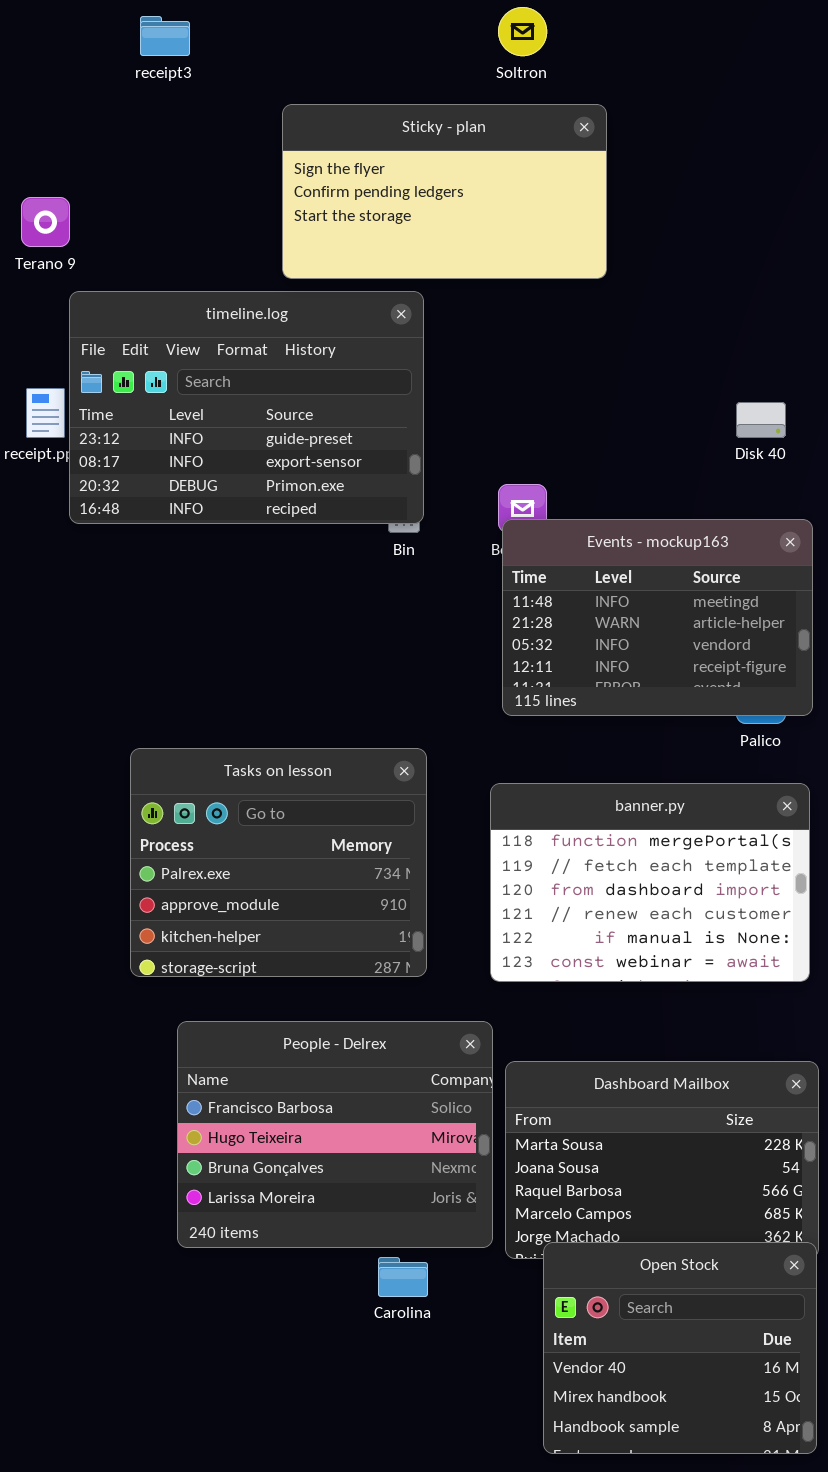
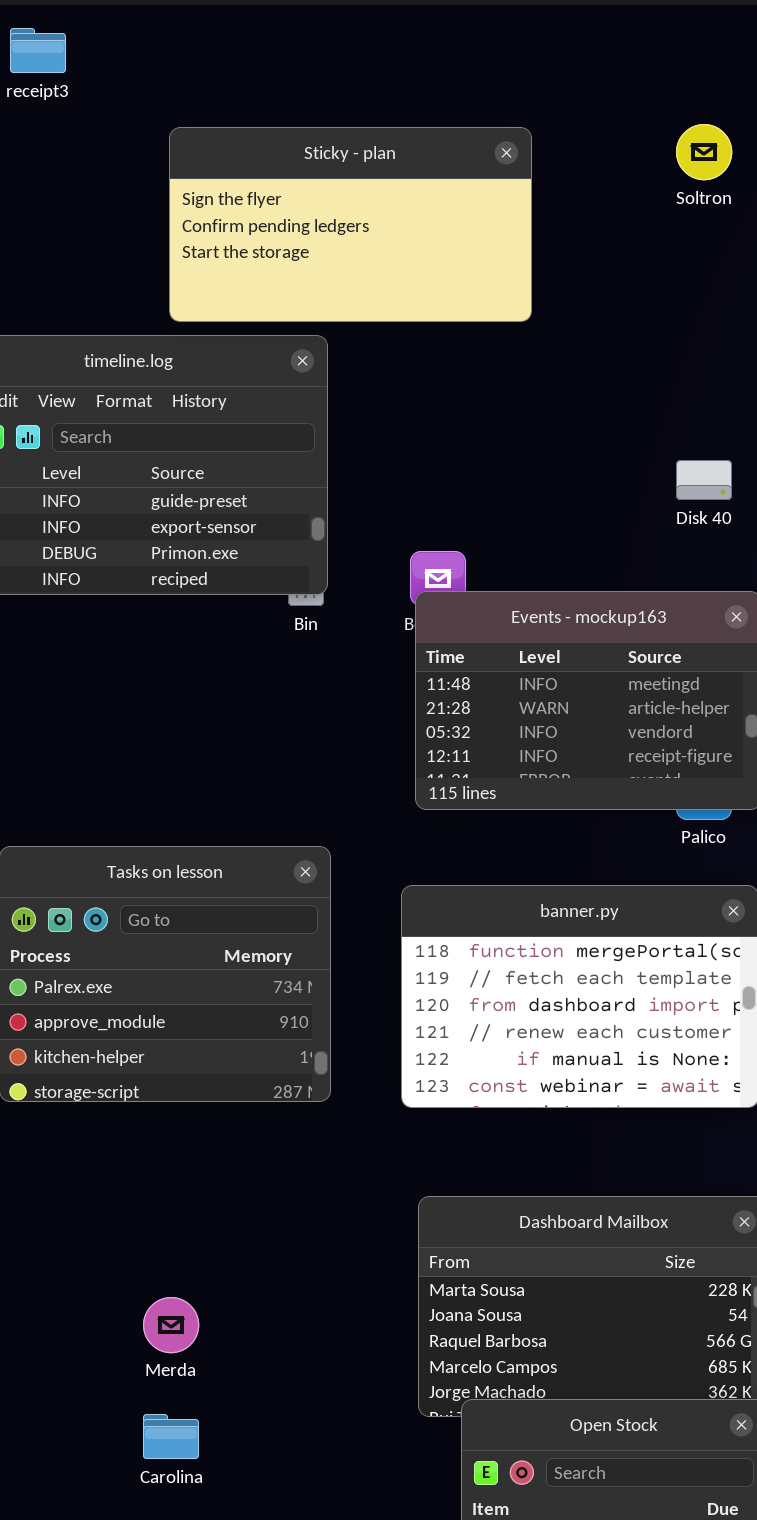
Soltron: [498,7,547,56] -> [676,124,732,180], moved
People - Delrex: [177,1021,493,1248] -> none, closed
Carolina: [378,1257,428,1297] -> [143,1414,199,1459], moved

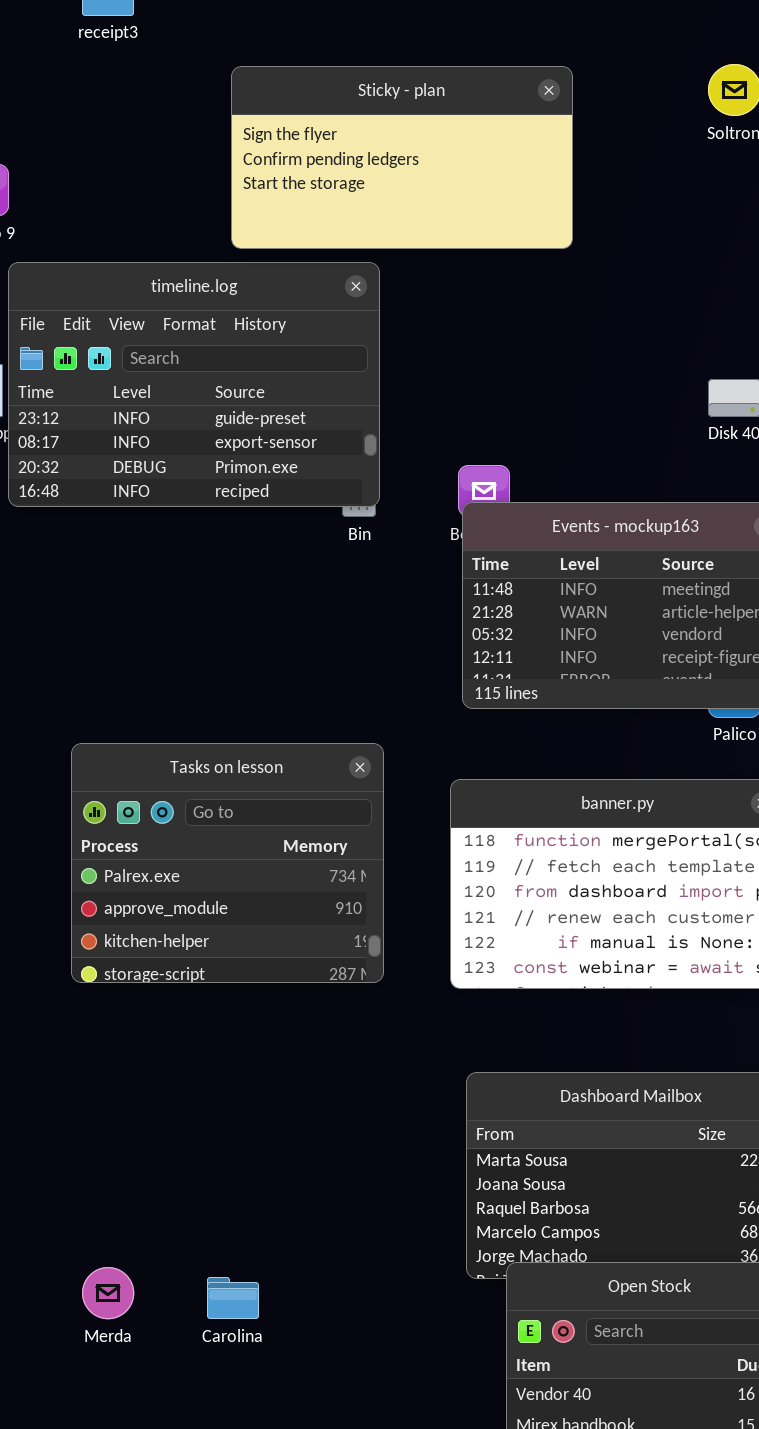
Merda: [143,1297,199,1353] -> [82,1267,134,1319], moved

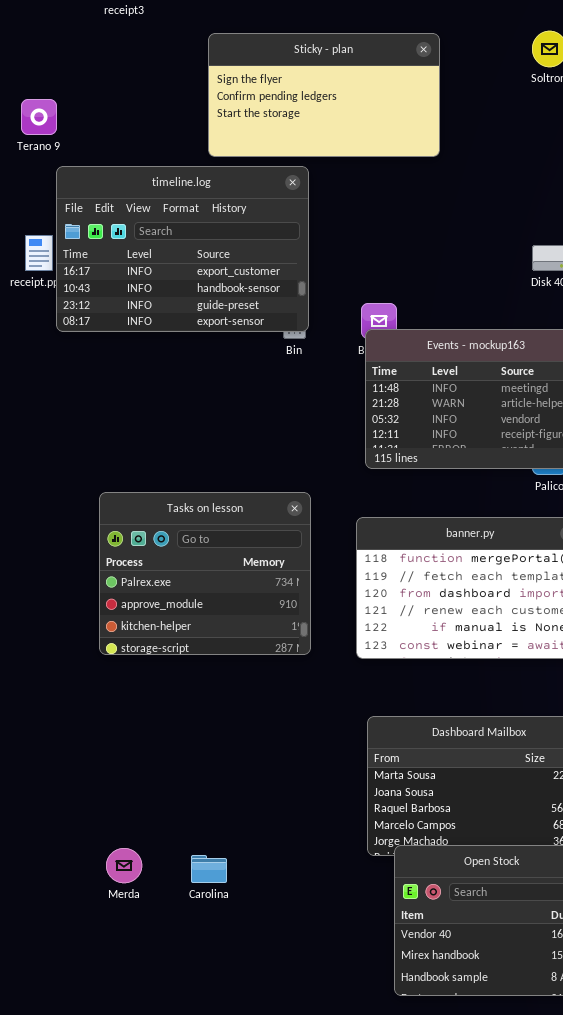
timeline.log: [8,262,380,507] -> [56,166,309,332], scrolled up 2 rows

